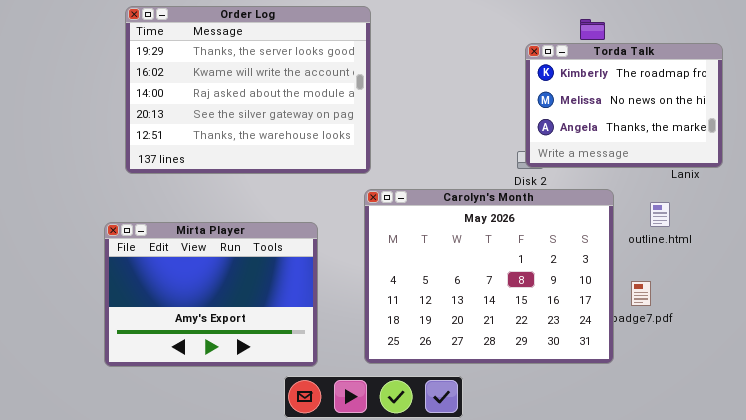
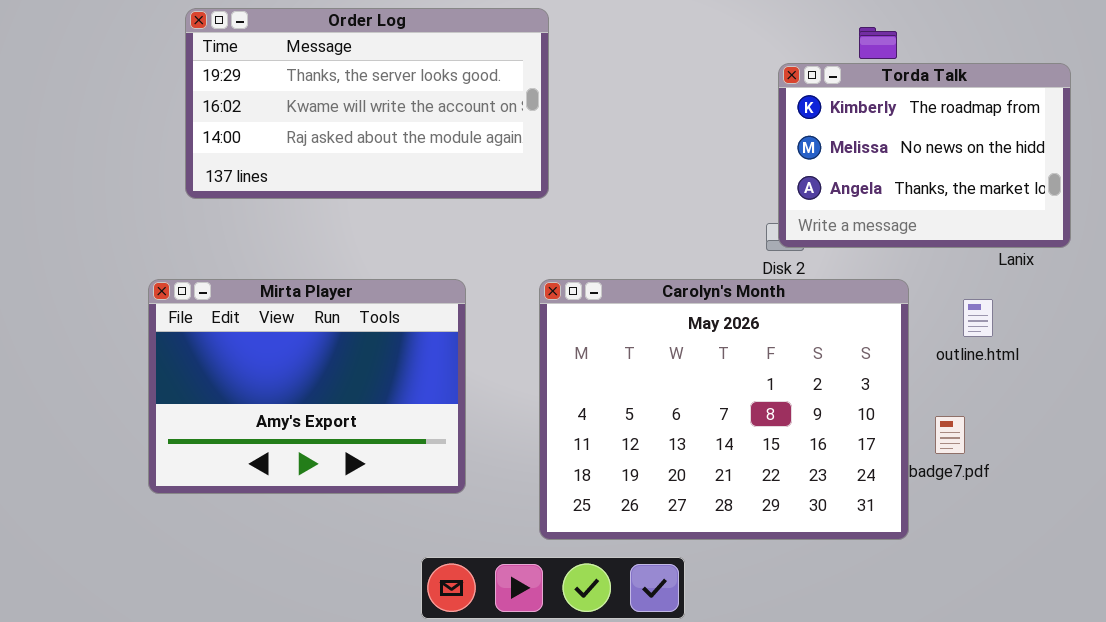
Order Log: [125,6,371,174] -> [185,8,549,199], resized
Mirta Player: [104,222,318,367] -> [148,279,466,494], moved

